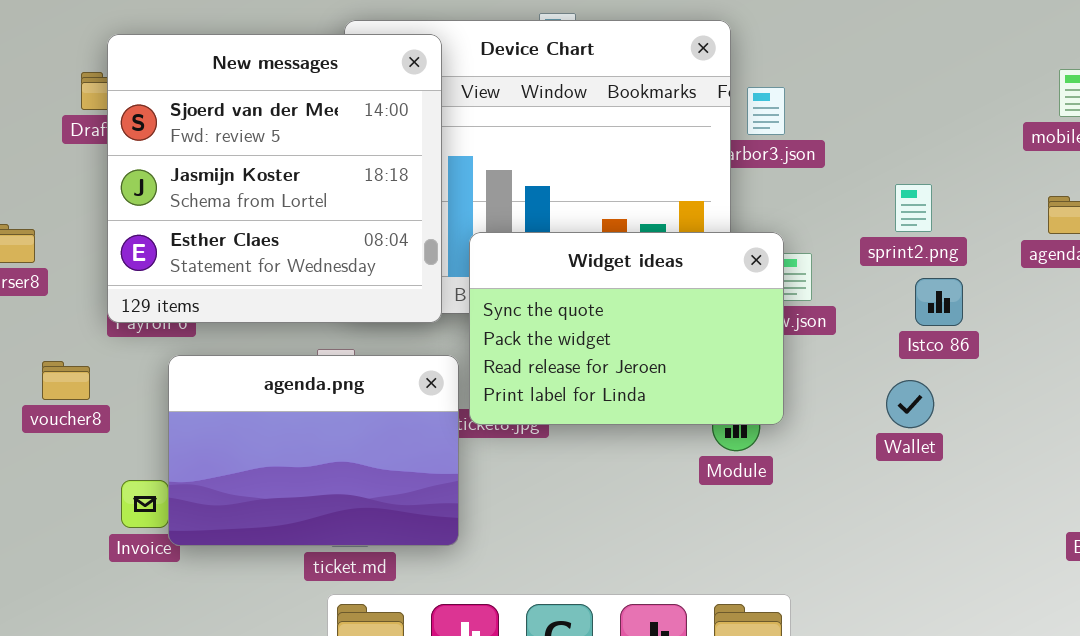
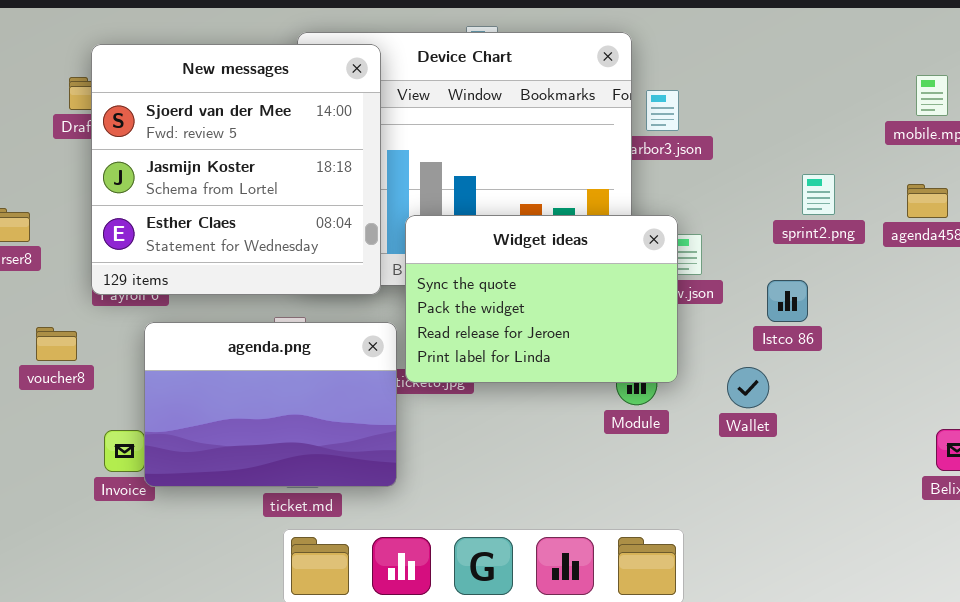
sprint2.png: [895,184,932,232] -> [802,174,835,215], moved
Istco 86: [915,278,963,326] -> [767,280,808,322], moved
Wallet: [886,380,934,428] -> [727,367,769,408], moved

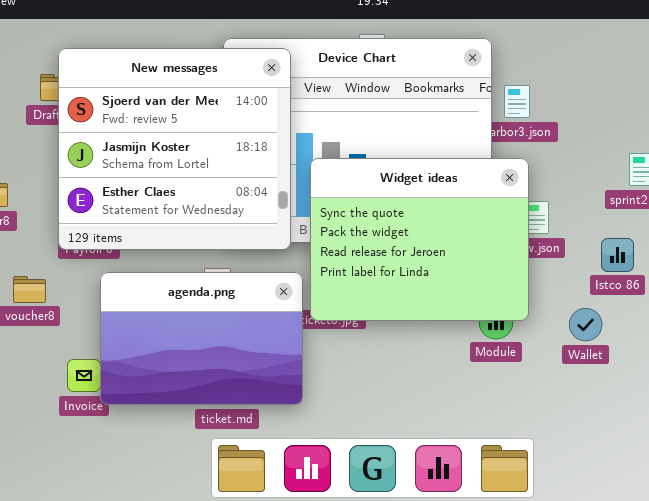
Widget ideas: [405,215,678,383] -> [310,158,529,321], resized

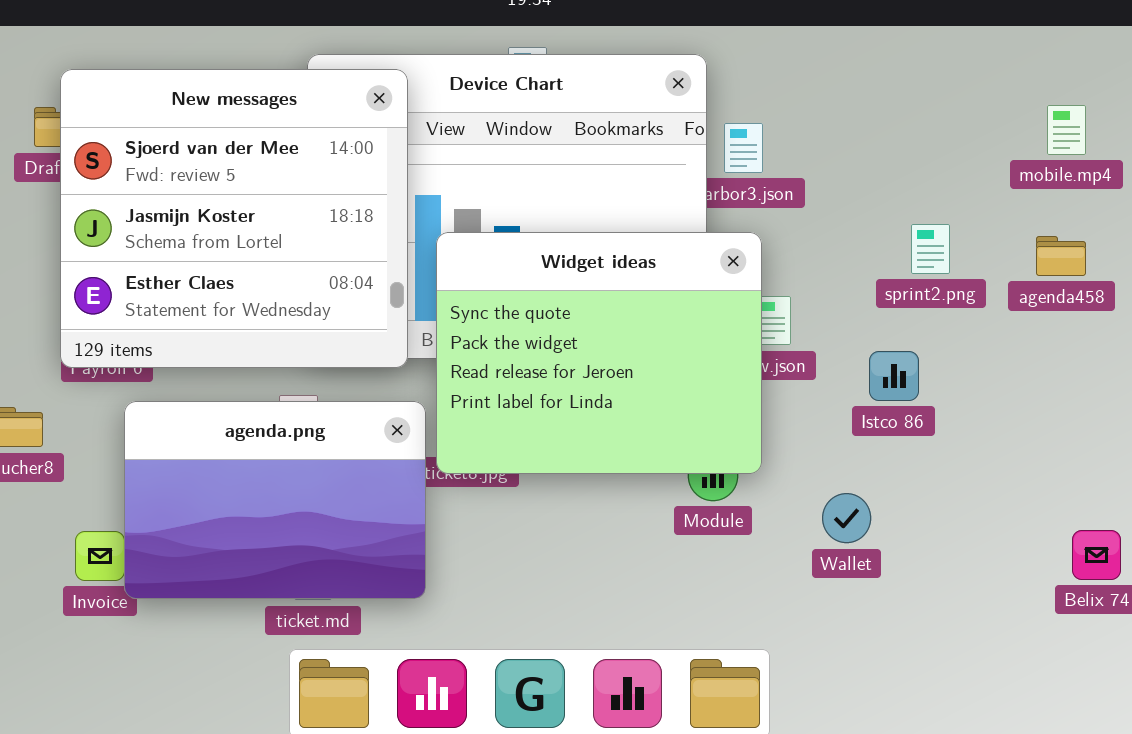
Wallet: [569,308,602,341] -> [822,493,871,543], moved

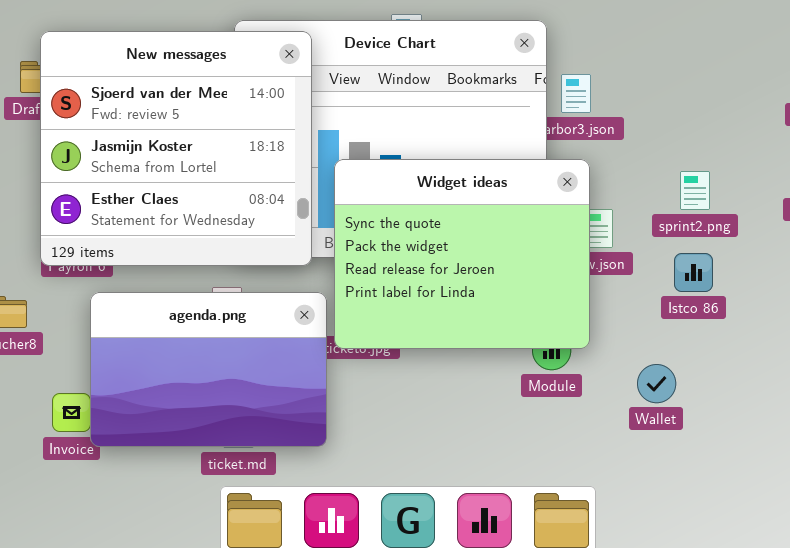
sprint2.png: [911,224,950,274] -> [680,171,710,210], moved

